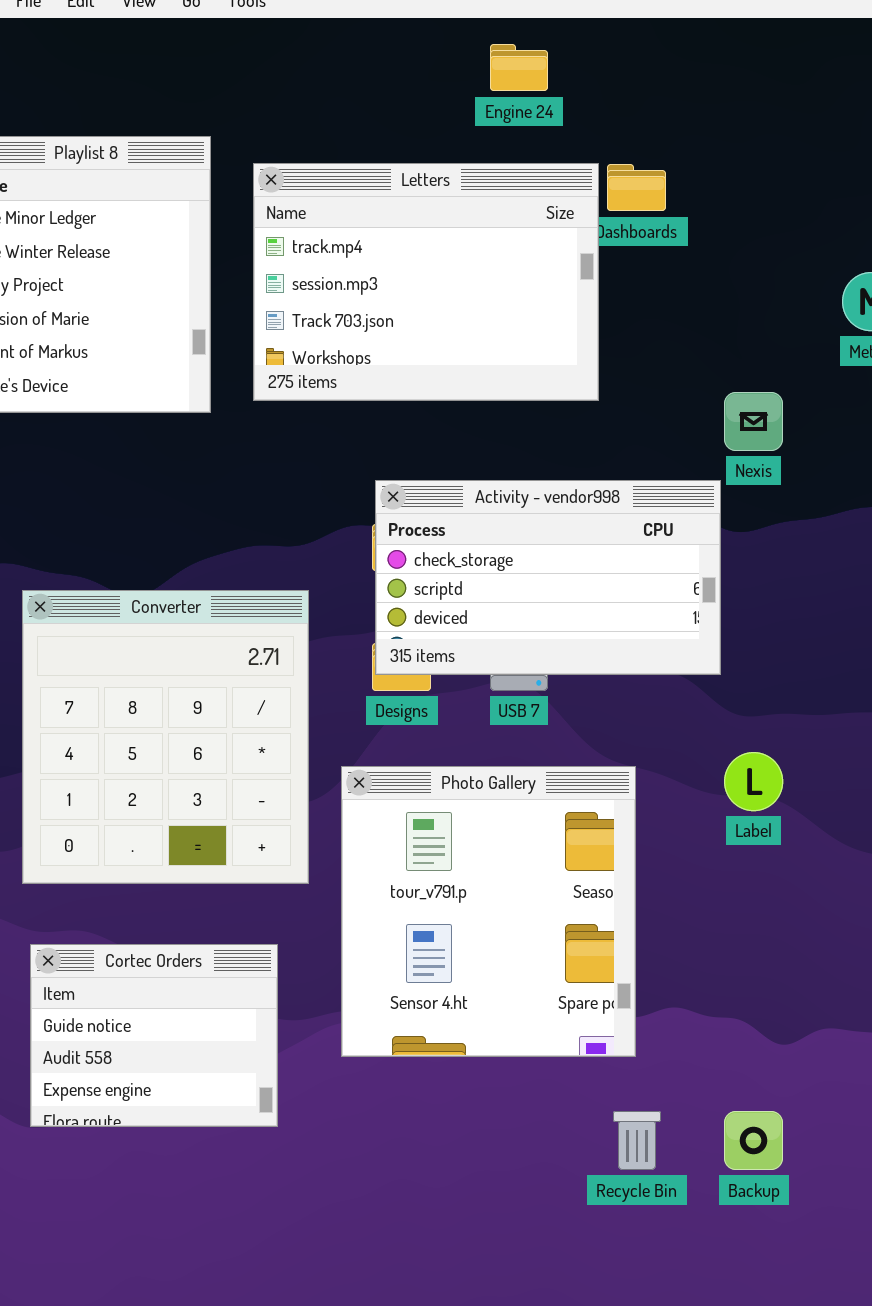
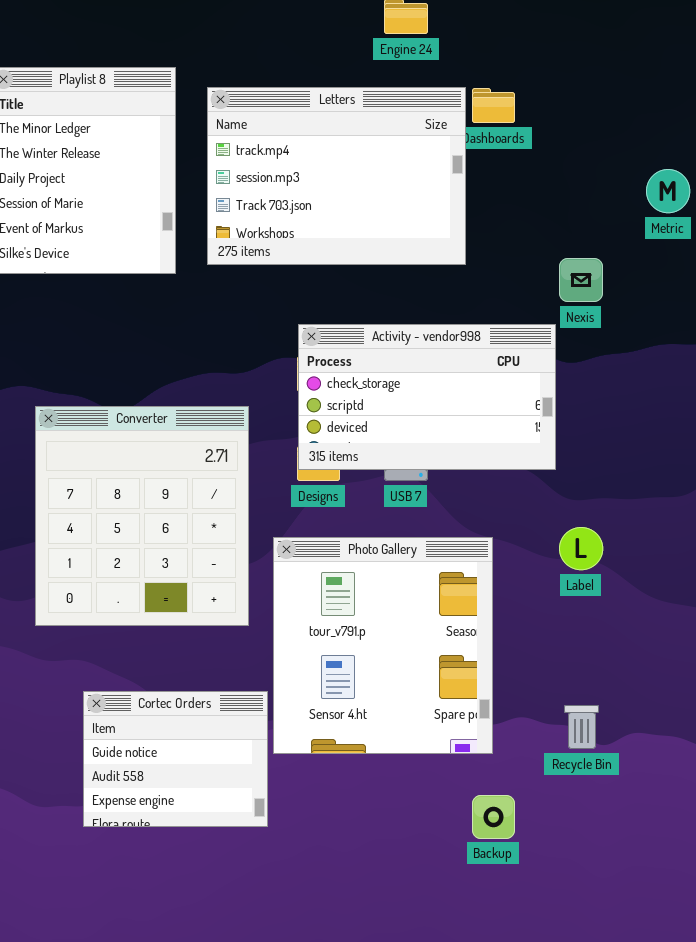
Cortec Orders: [30,944,278,1127] -> [83,691,268,827], moved
Recycle Bin: [613,1111,661,1170] -> [564,705,599,749], moved
Backup: [724,1111,783,1170] -> [472,795,515,839], moved

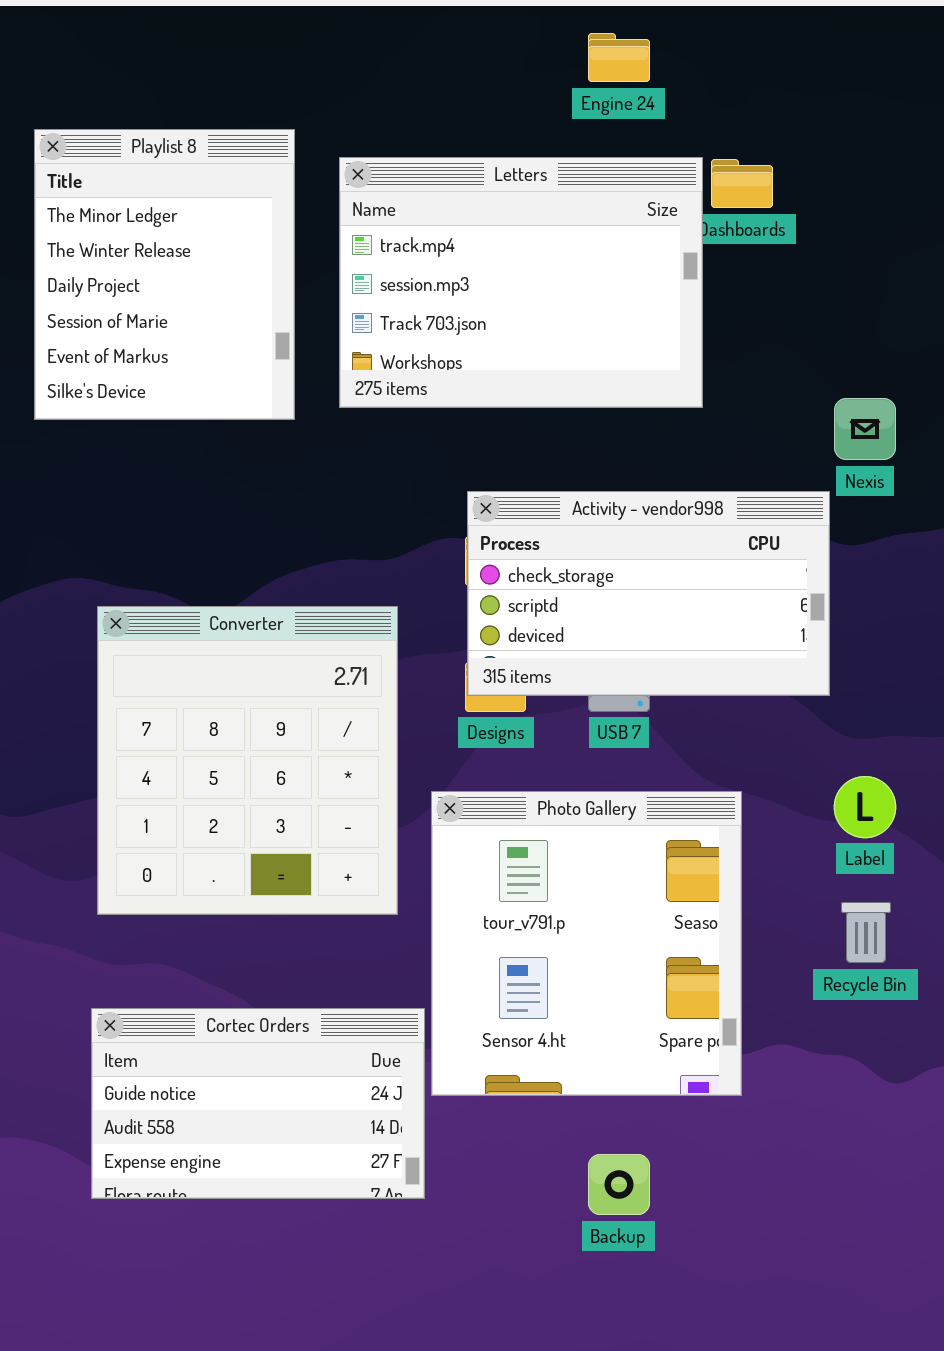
Cortec Orders: [83,691,268,827] -> [91,1008,425,1199], resized
Recycle Bin: [564,705,599,749] -> [841,902,891,963], moved
Backup: [472,795,515,839] -> [588,1154,650,1215], moved

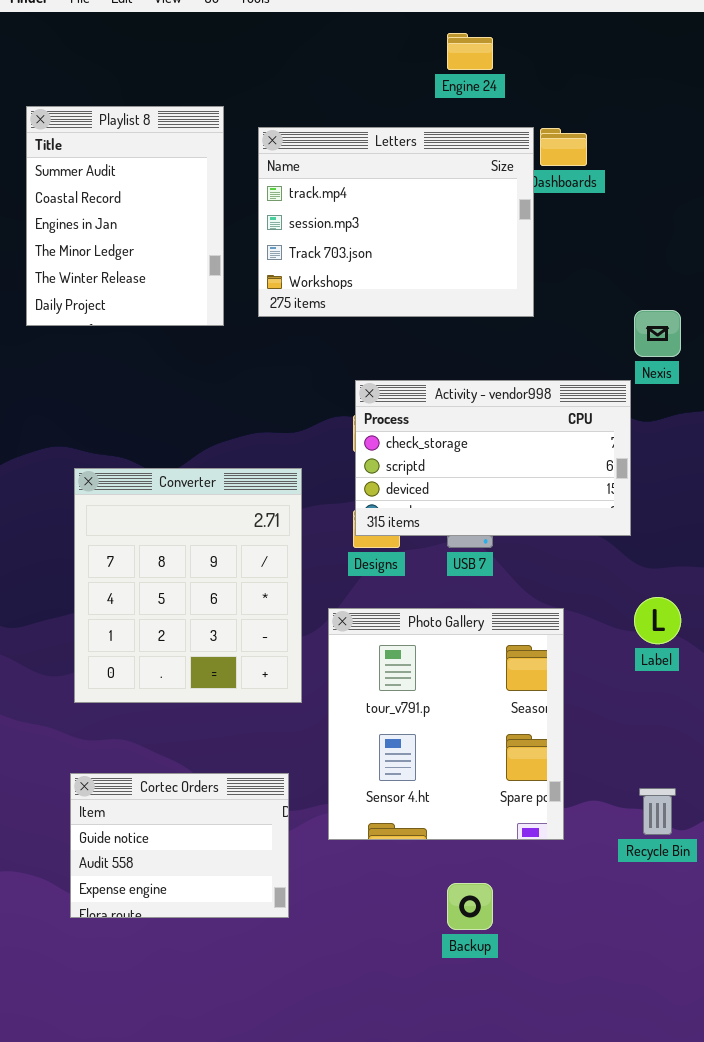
Playlist 8: [34,129,295,420] -> [26,106,224,326], scrolled up 3 rows
Recycle Bin: [841,902,891,963] -> [639,788,676,835], moved
Cortec Orders: [91,1008,425,1199] -> [70,773,289,918], resized

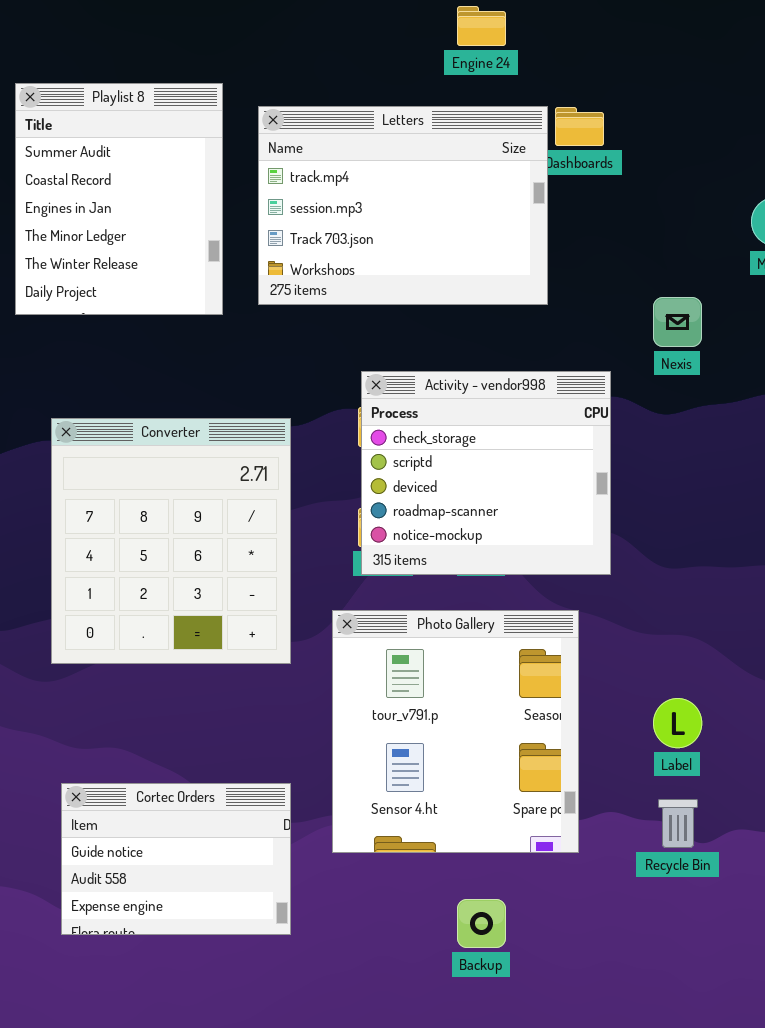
Activity - vendor998: [355,380,631,536] -> [361,371,611,575], resized
Converter: [74,468,302,703] -> [51,418,291,664], moved
Label: [634,597,681,644] -> [653,698,702,748], moved

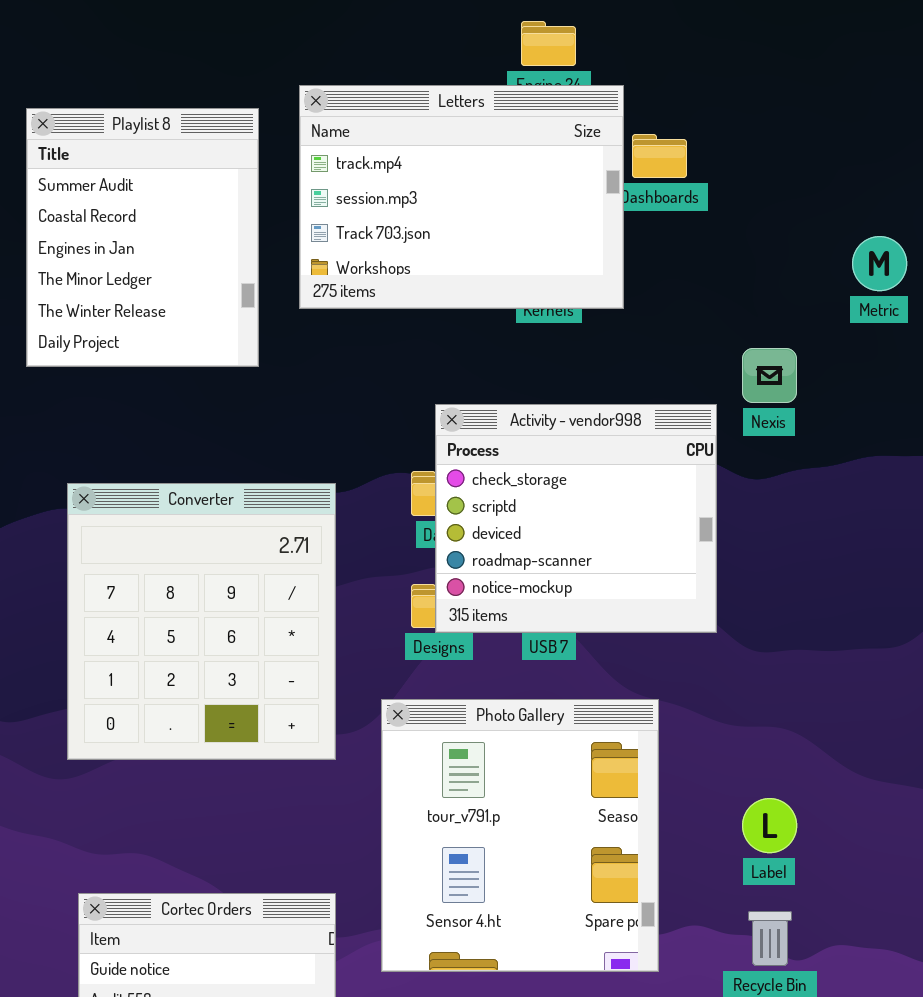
Letters: [258,106,548,305] -> [299,85,624,309], moved
Activity - vendor998: [361,371,611,575] -> [435,404,717,633], moved

